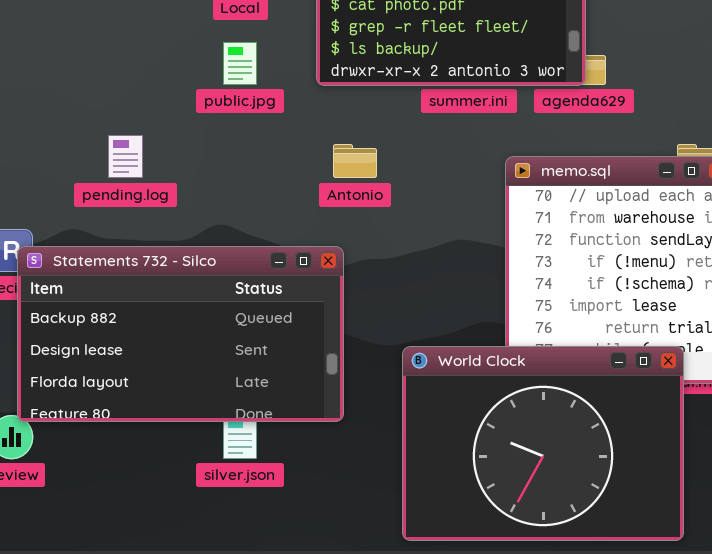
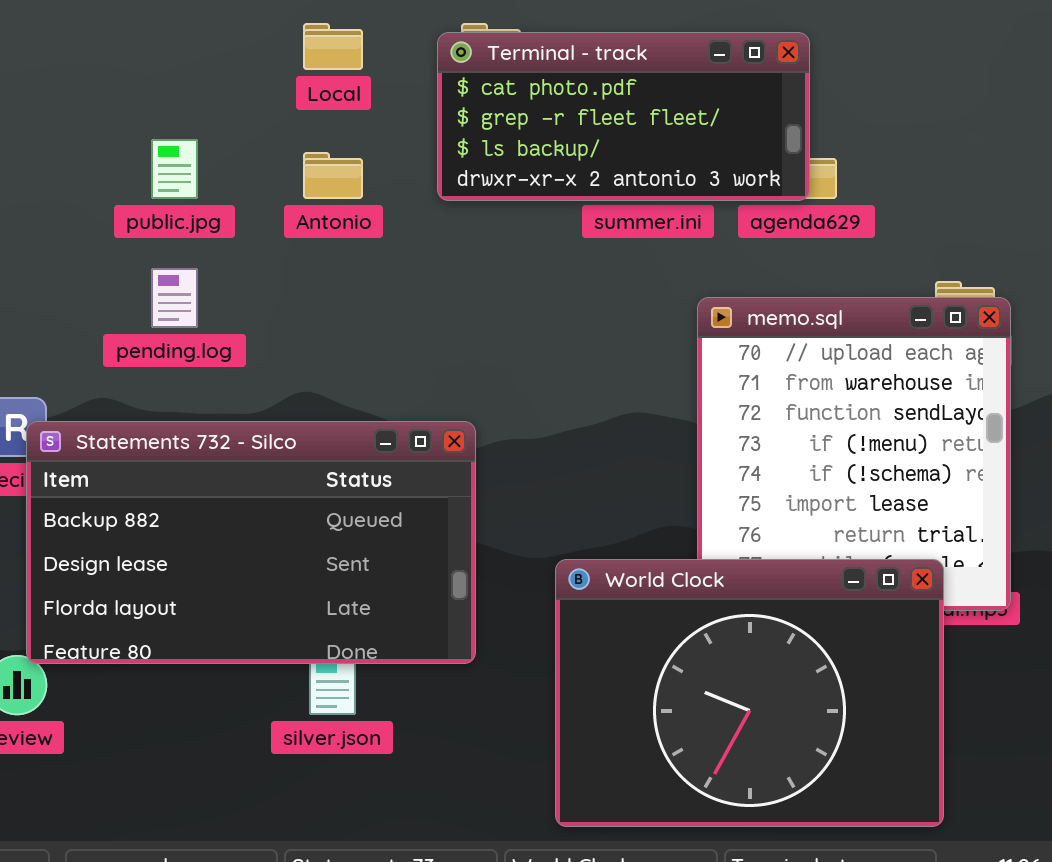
public.jpg: [223,42,257,85] -> [151,139,198,199], moved
Antonio: [333,144,377,178] -> [303,152,363,199], moved

